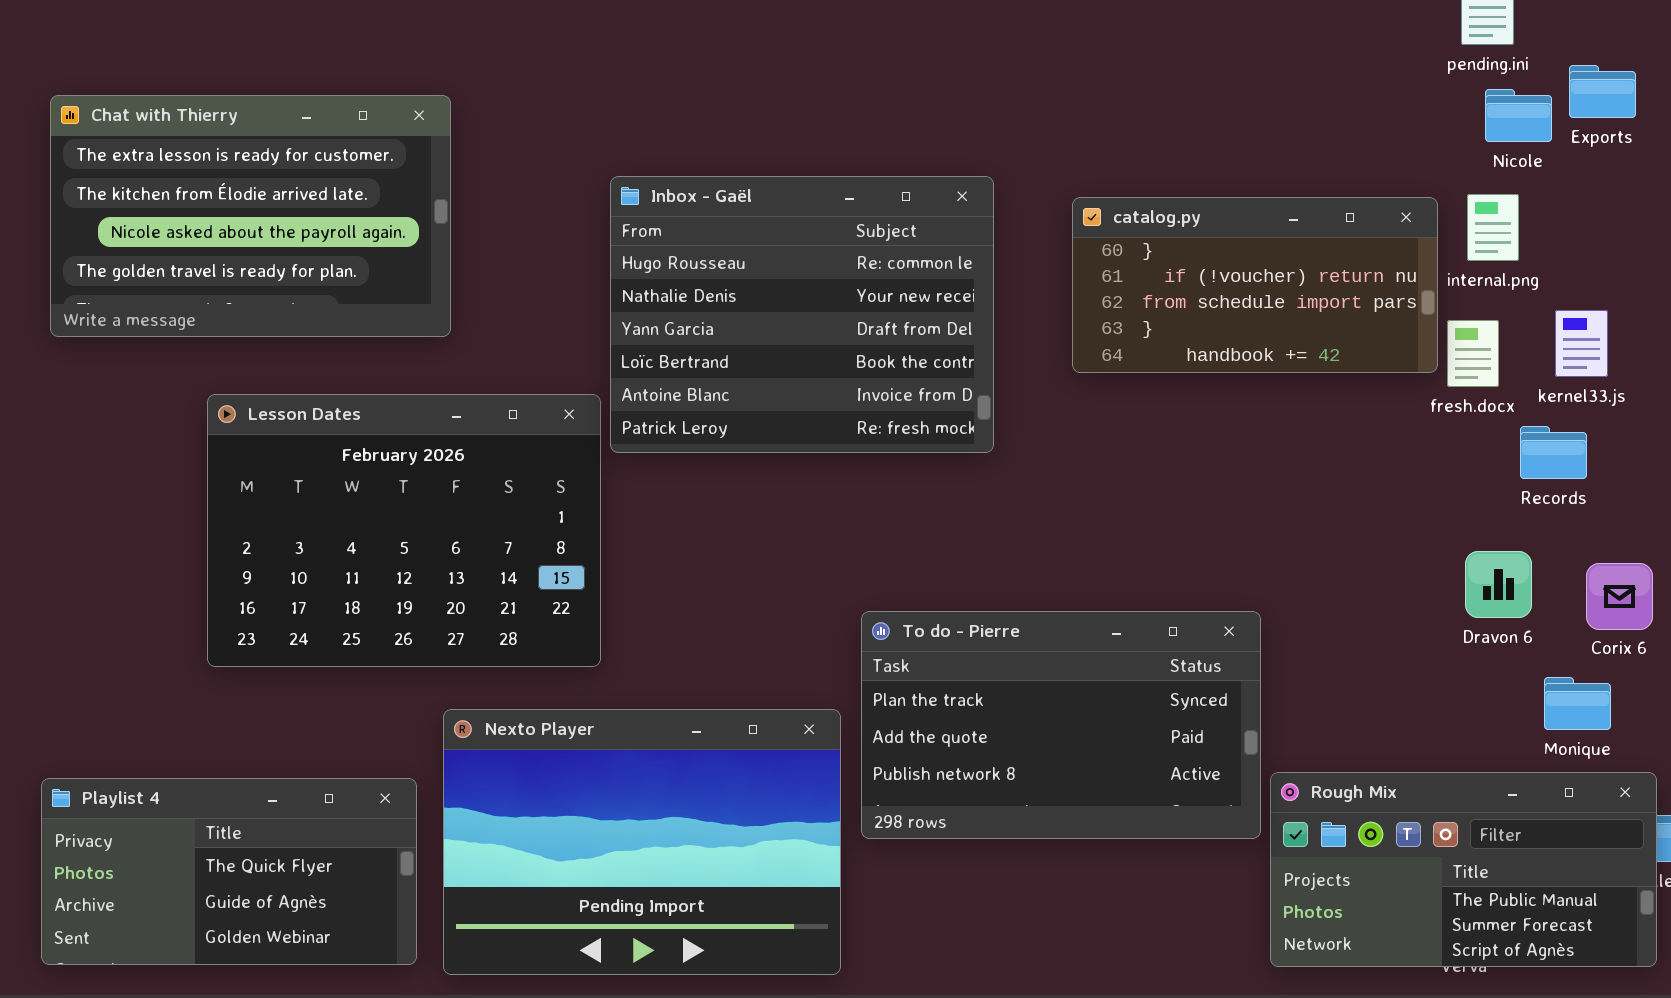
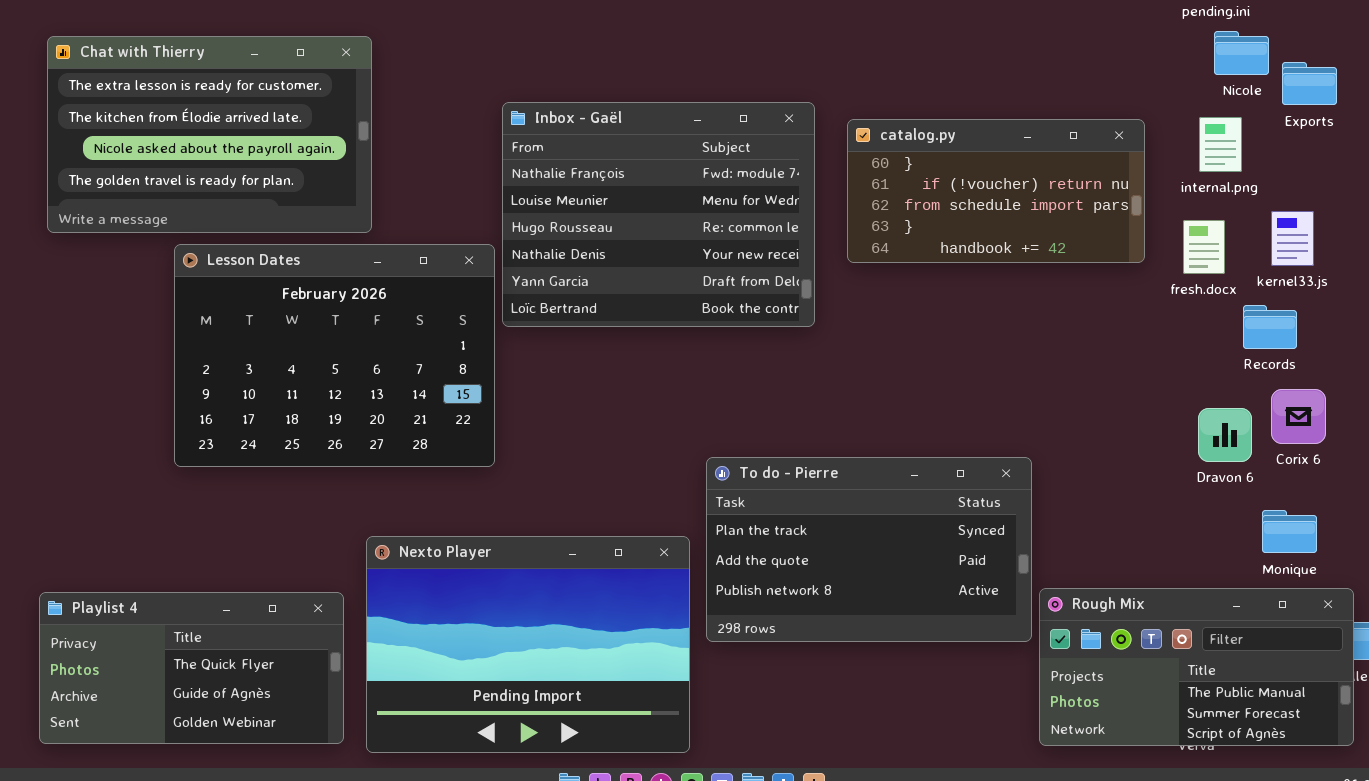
Exports: [1569,65,1636,118] -> [1282,62,1337,105], moved
Inbox - Gaël: [610,176,994,453] -> [502,102,815,327], scrolled up 2 rows
catalog.py: [1072,197,1438,373] -> [847,119,1145,263], moved
Lesson Dates: [207,394,601,667] -> [174,244,495,467], moved
Corix 6: [1586,563,1653,630] -> [1271,389,1326,444], moved

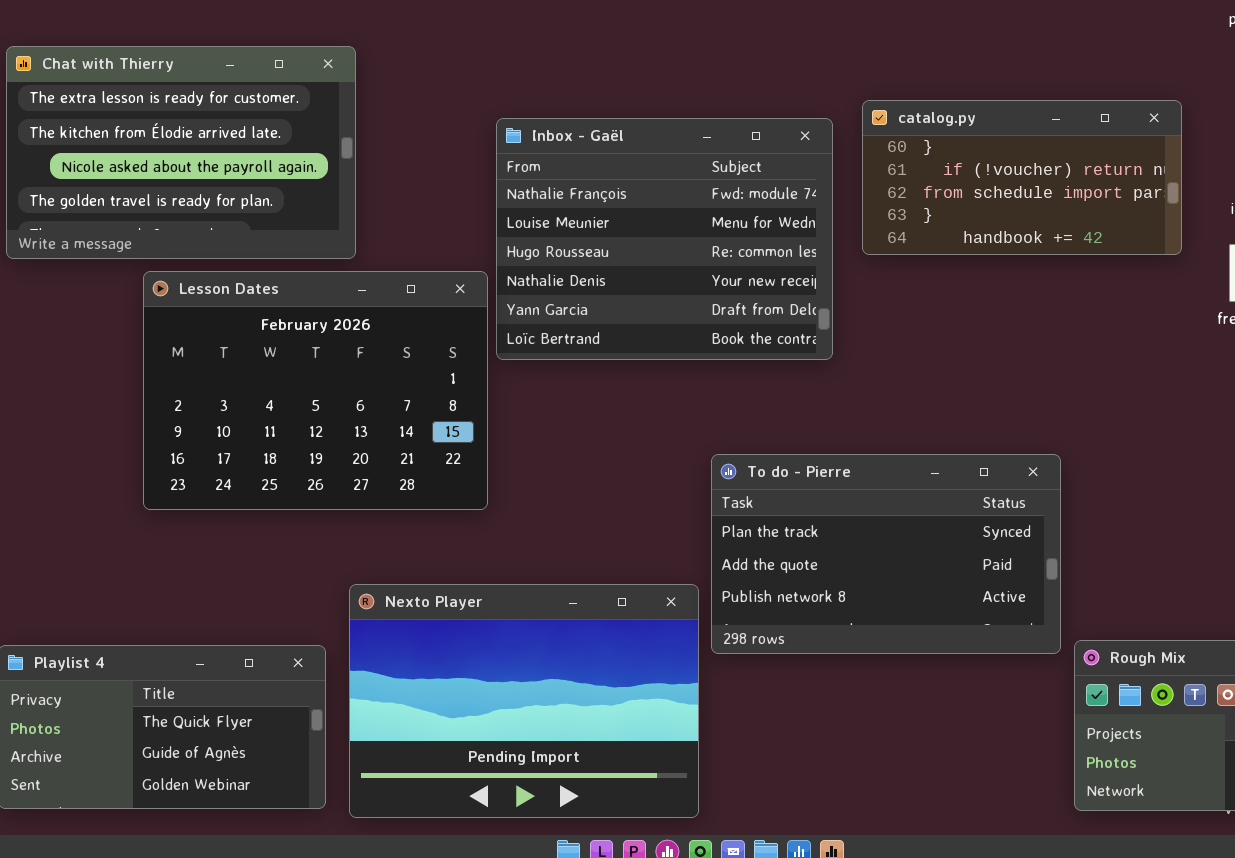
catalog.py: [847,119,1145,263] -> [862,100,1182,255], moved
To do - Pierre: [706,457,1032,642] -> [711,454,1061,654], moved

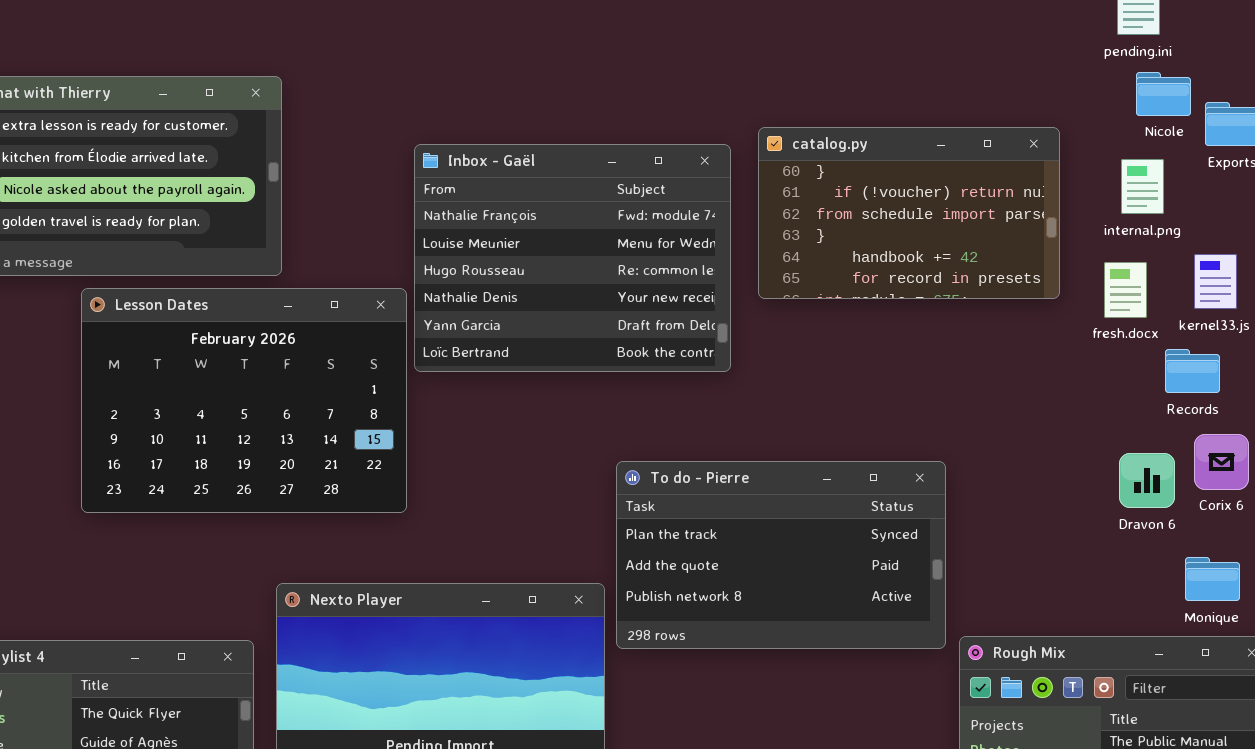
catalog.py: [862,100,1182,255] -> [758,127,1060,299], resized

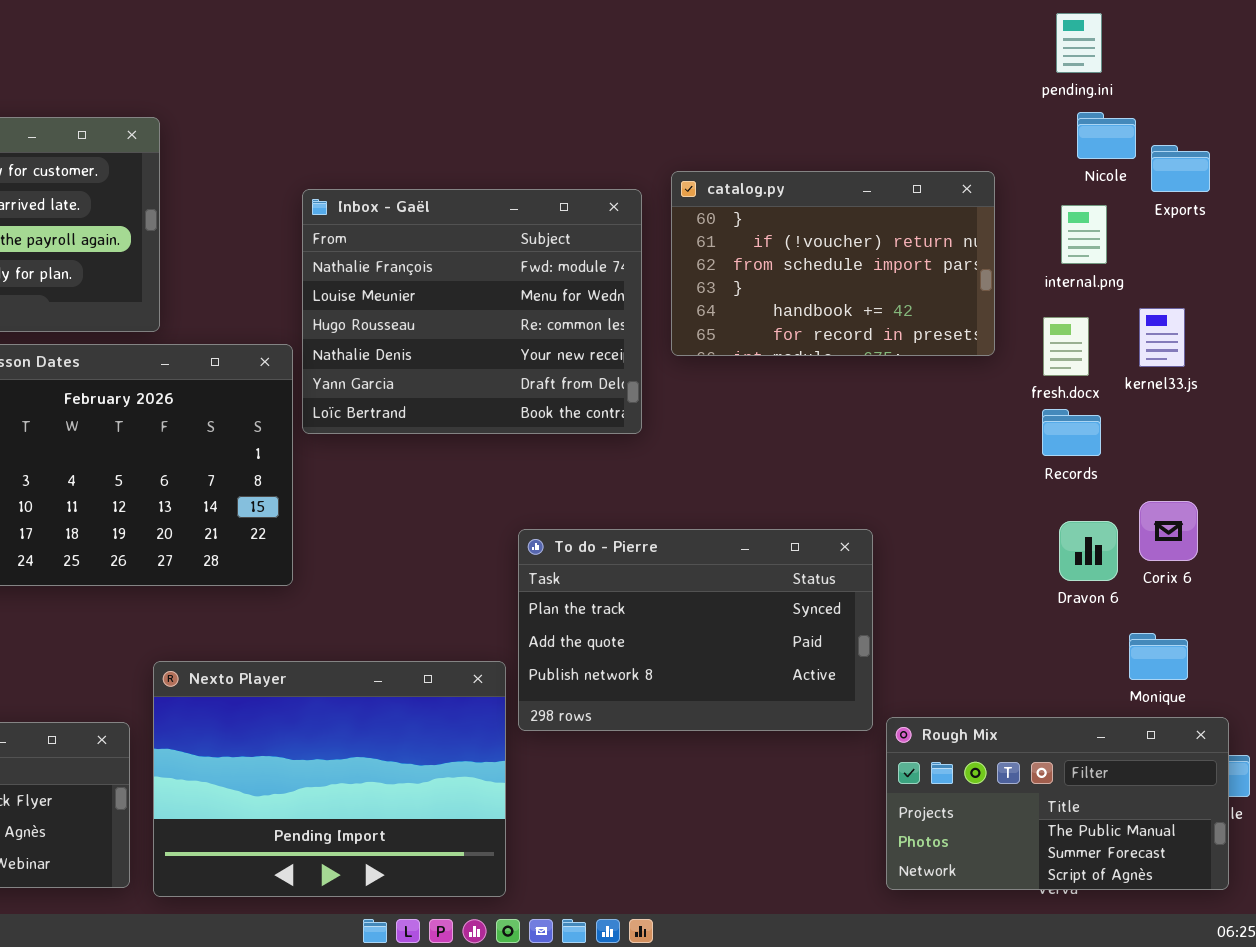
Records: [1165,349,1220,393] -> [1042,409,1101,456], moved

